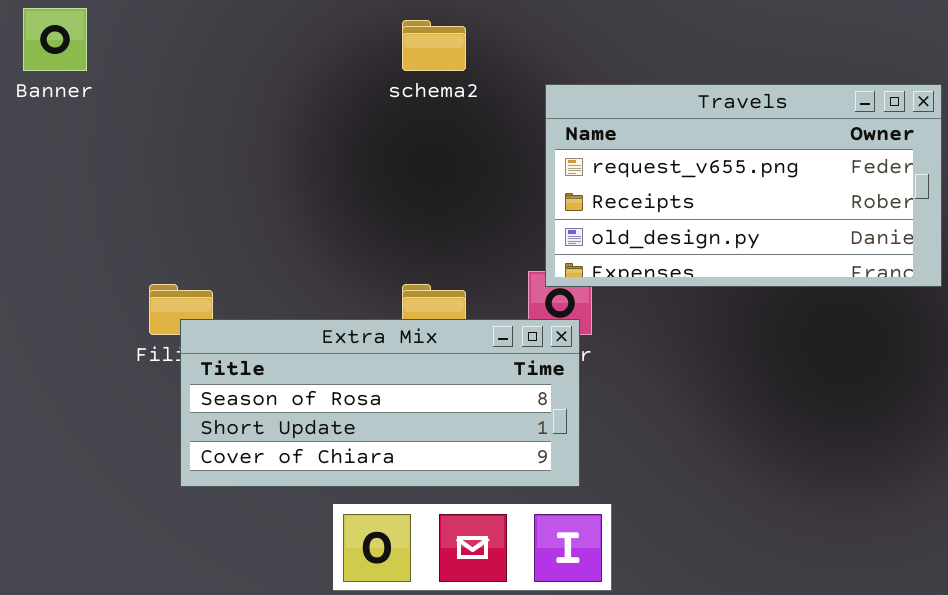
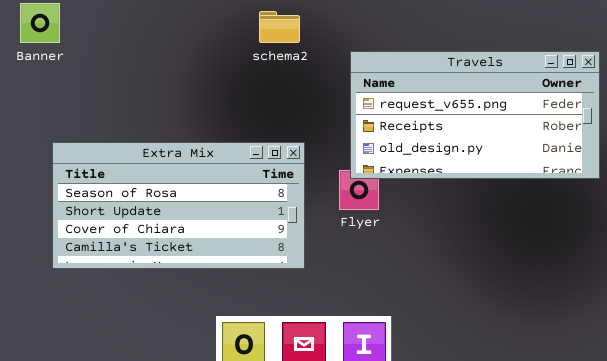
Extra Mix: [180,319,580,487] -> [52,142,305,269], moved, resized

